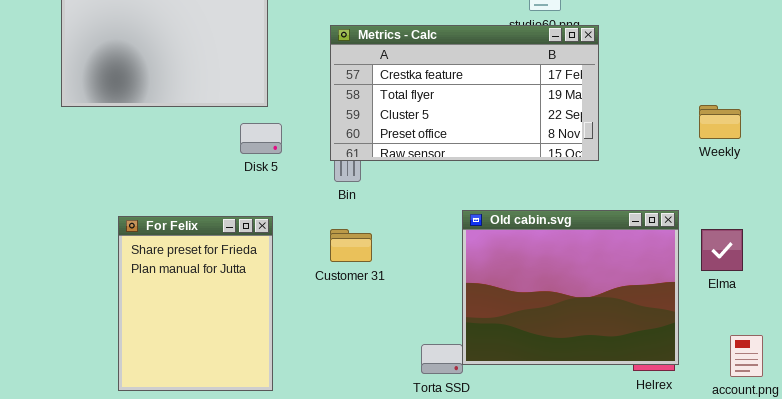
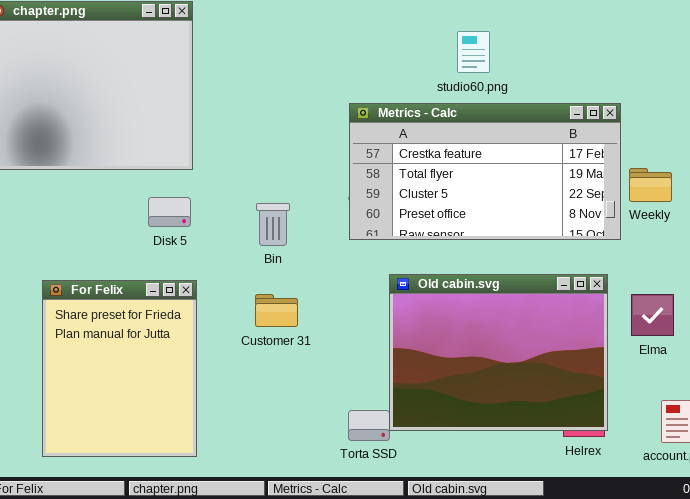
Metrics - Calc: [330,25,599,161] -> [349,103,621,240], moved
Disk 5: [240,123,282,154] -> [148,197,191,227], moved

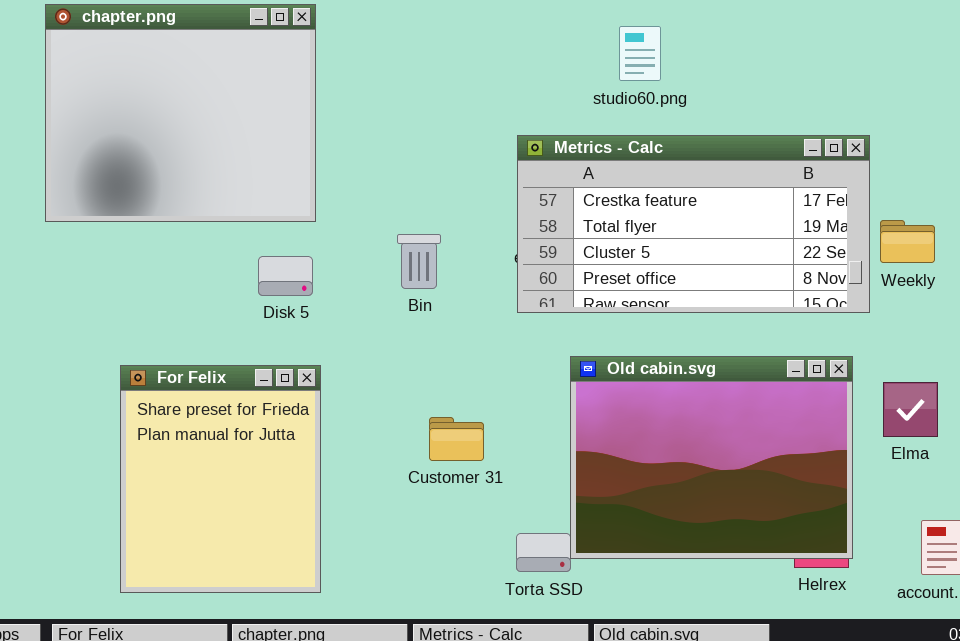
studio60.png: [457,31,490,73] -> [619,26,661,81], moved
Bin: [256,203,290,246] -> [397,234,441,289], moved
Customer 31: [255,294,298,327] -> [429,417,484,461], moved

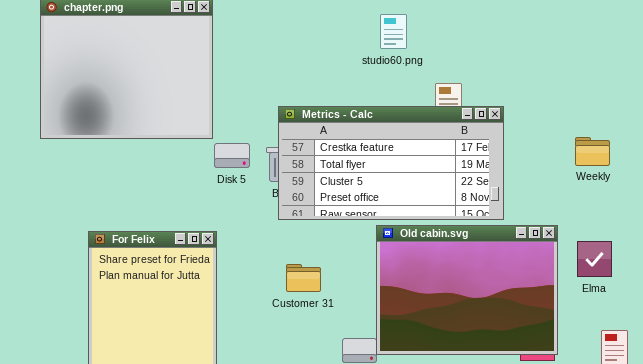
studio60.png: [619,26,661,81] -> [380,14,407,49], moved
Metrics - Calc: [517,135,870,313] -> [278,106,504,220], moved
Disk 5: [258,256,313,296] -> [214,143,250,168], moved

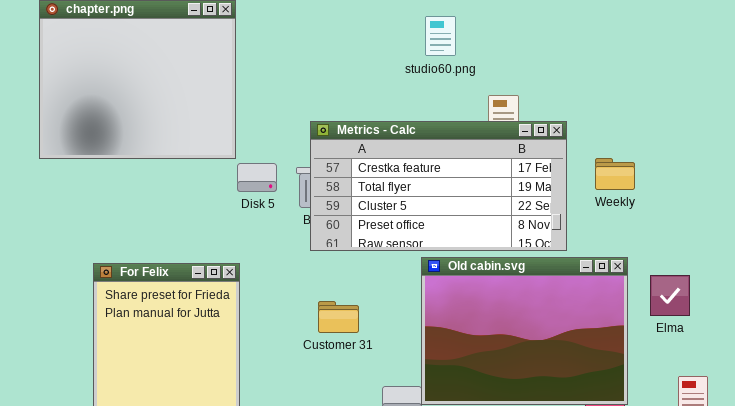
Weekly: [575,137,610,166] -> [595,158,635,190], moved

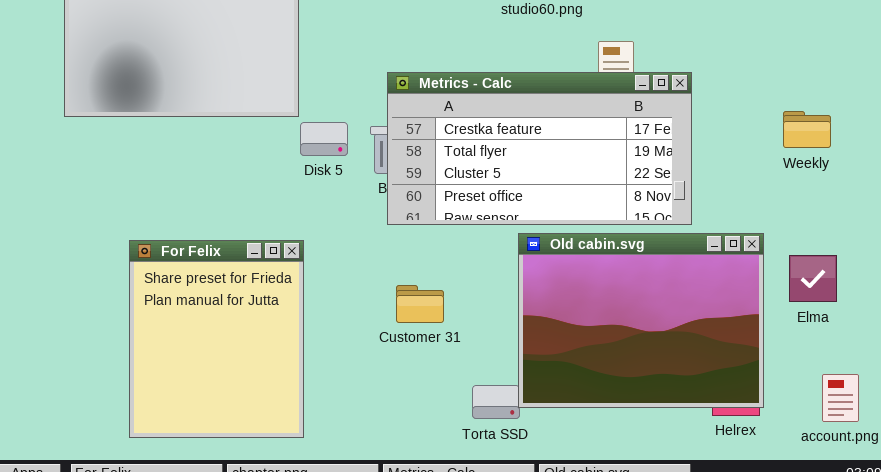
Weekly: [595,158,635,190] -> [783,111,831,148], moved

